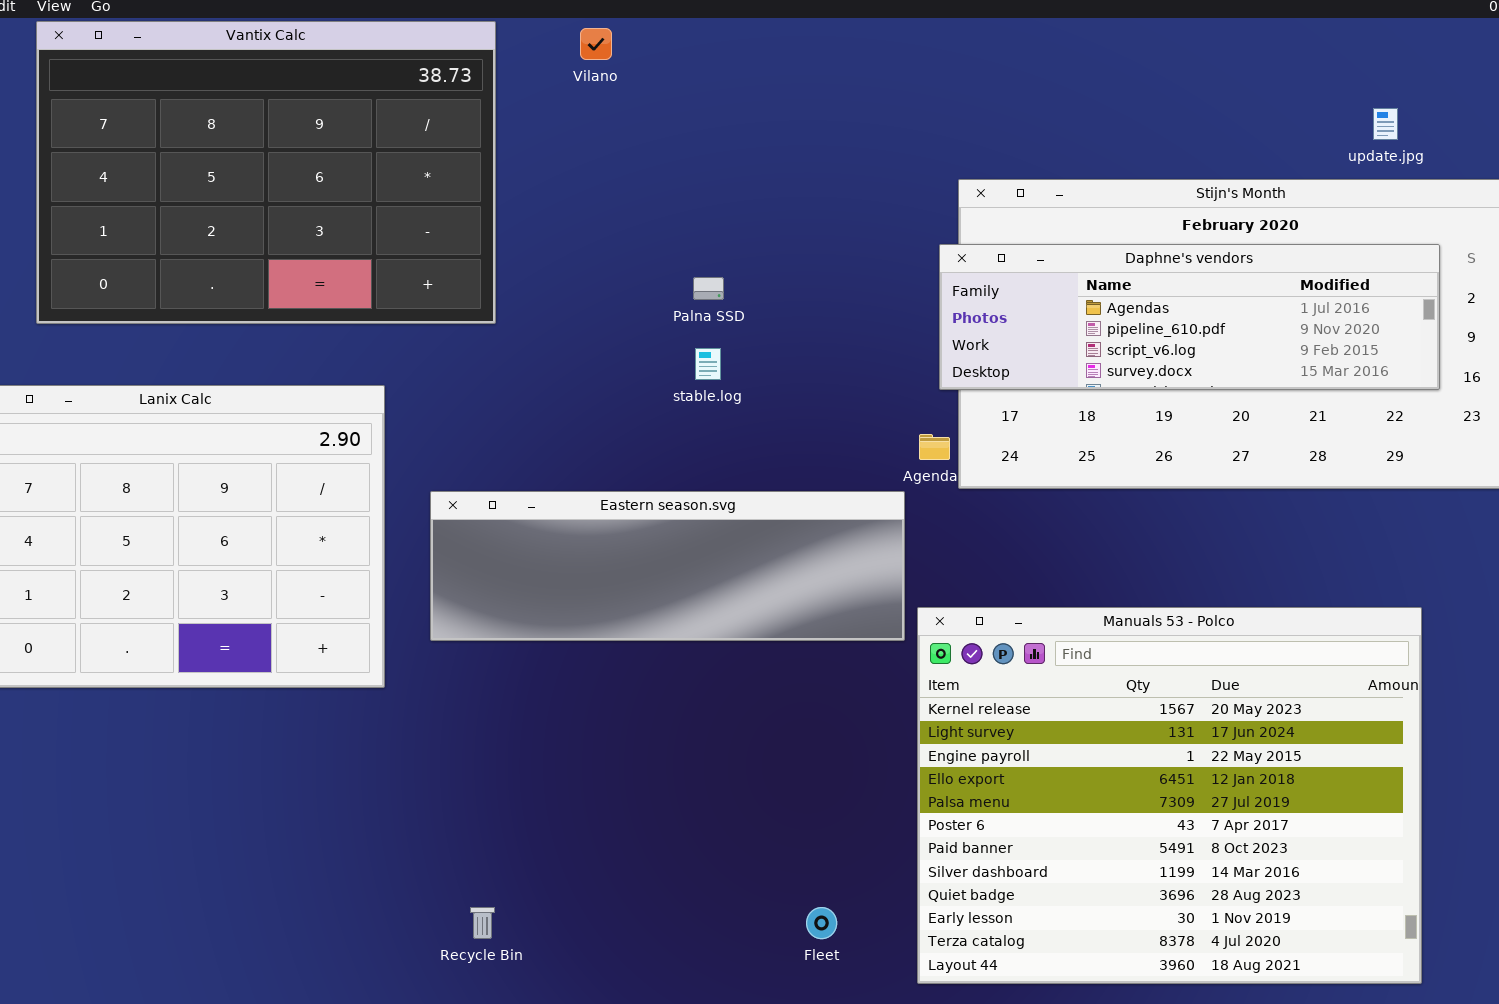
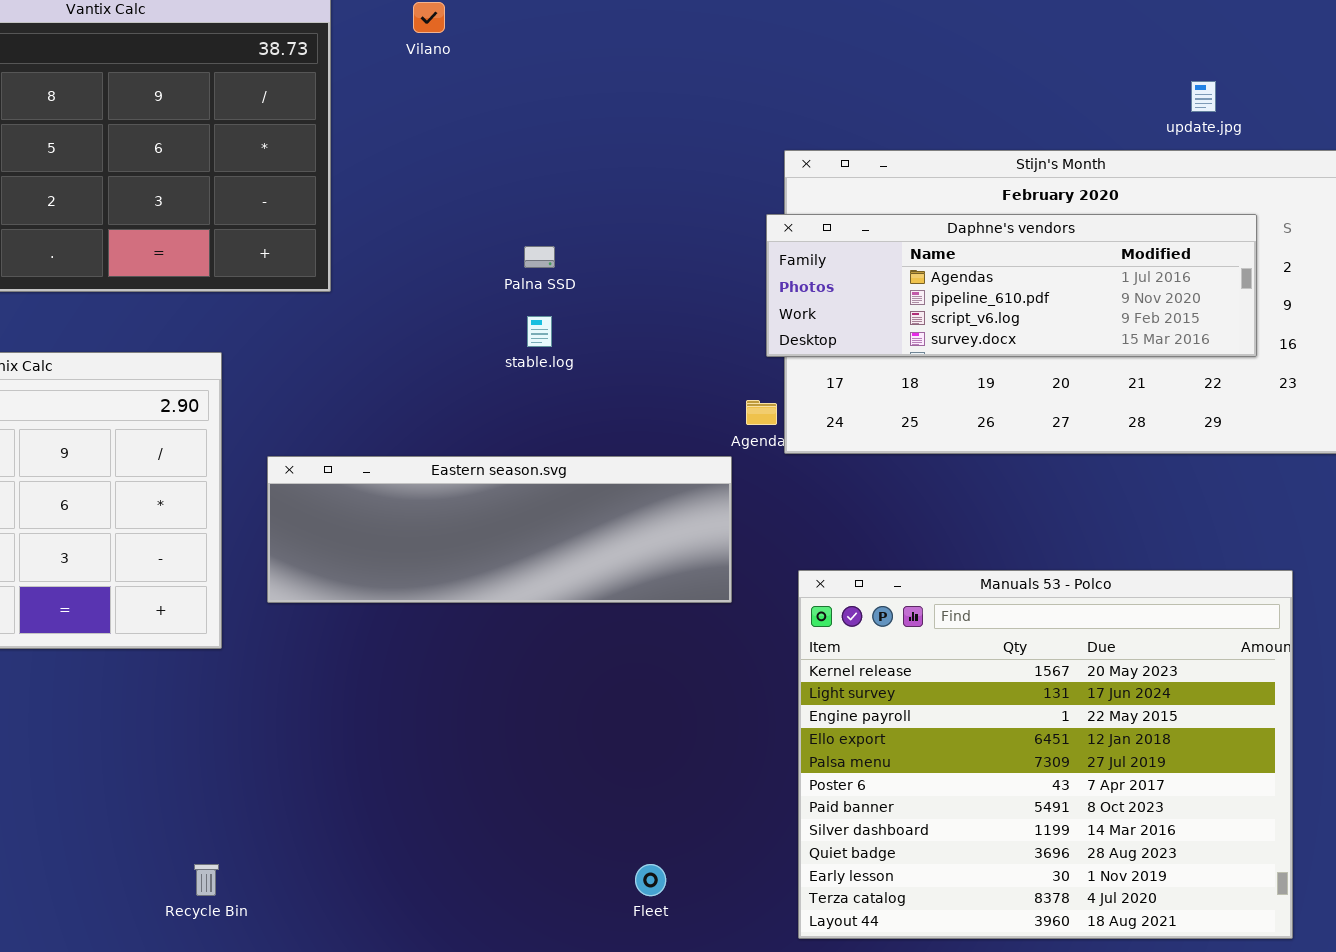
Manuals 53 - Polco: [917,607,1422,984] -> [798,570,1293,939], moved
Recycle Bin: [470,907,495,939] -> [194,864,219,896], moved

